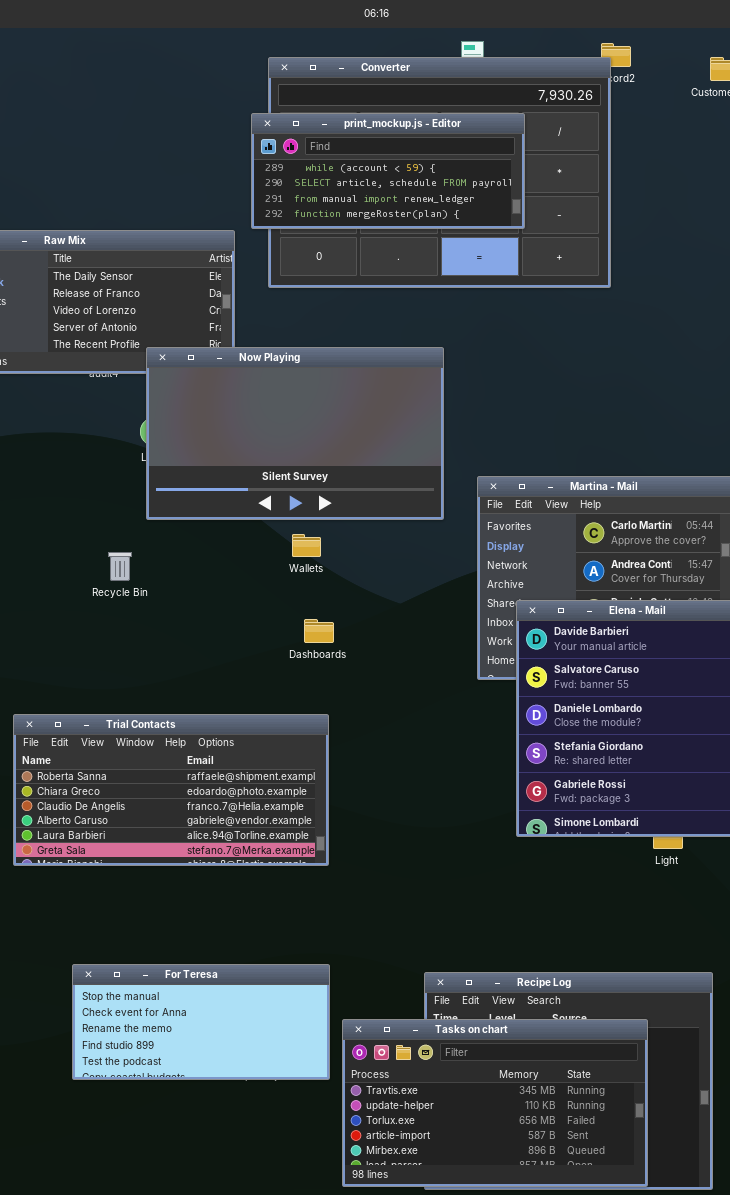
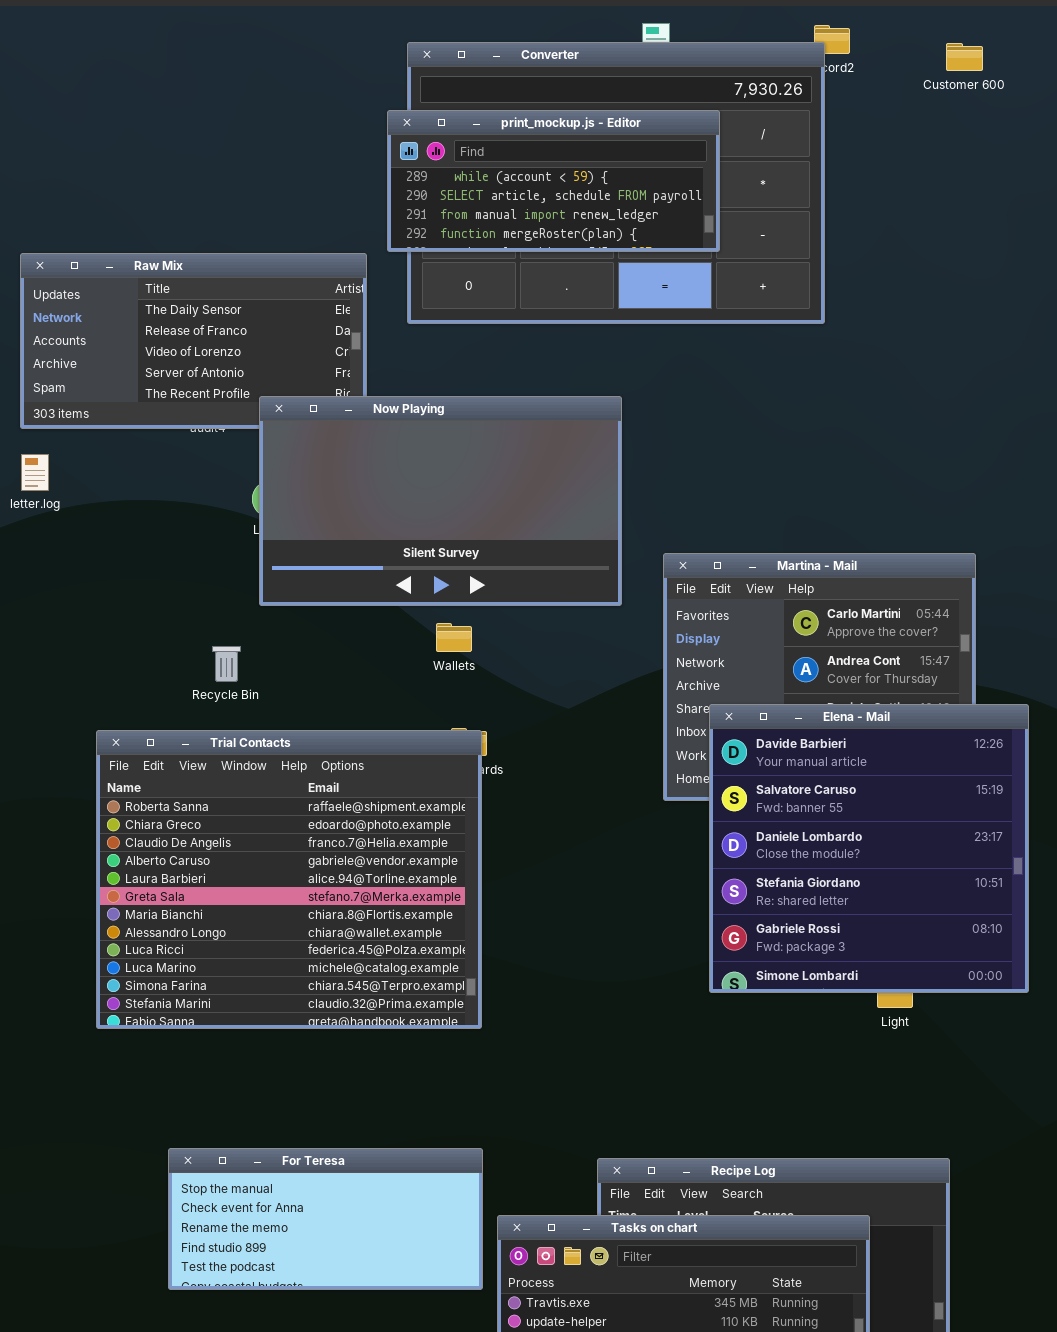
Trial Contacts: [13,714,329,866] -> [96,730,482,1029], resized

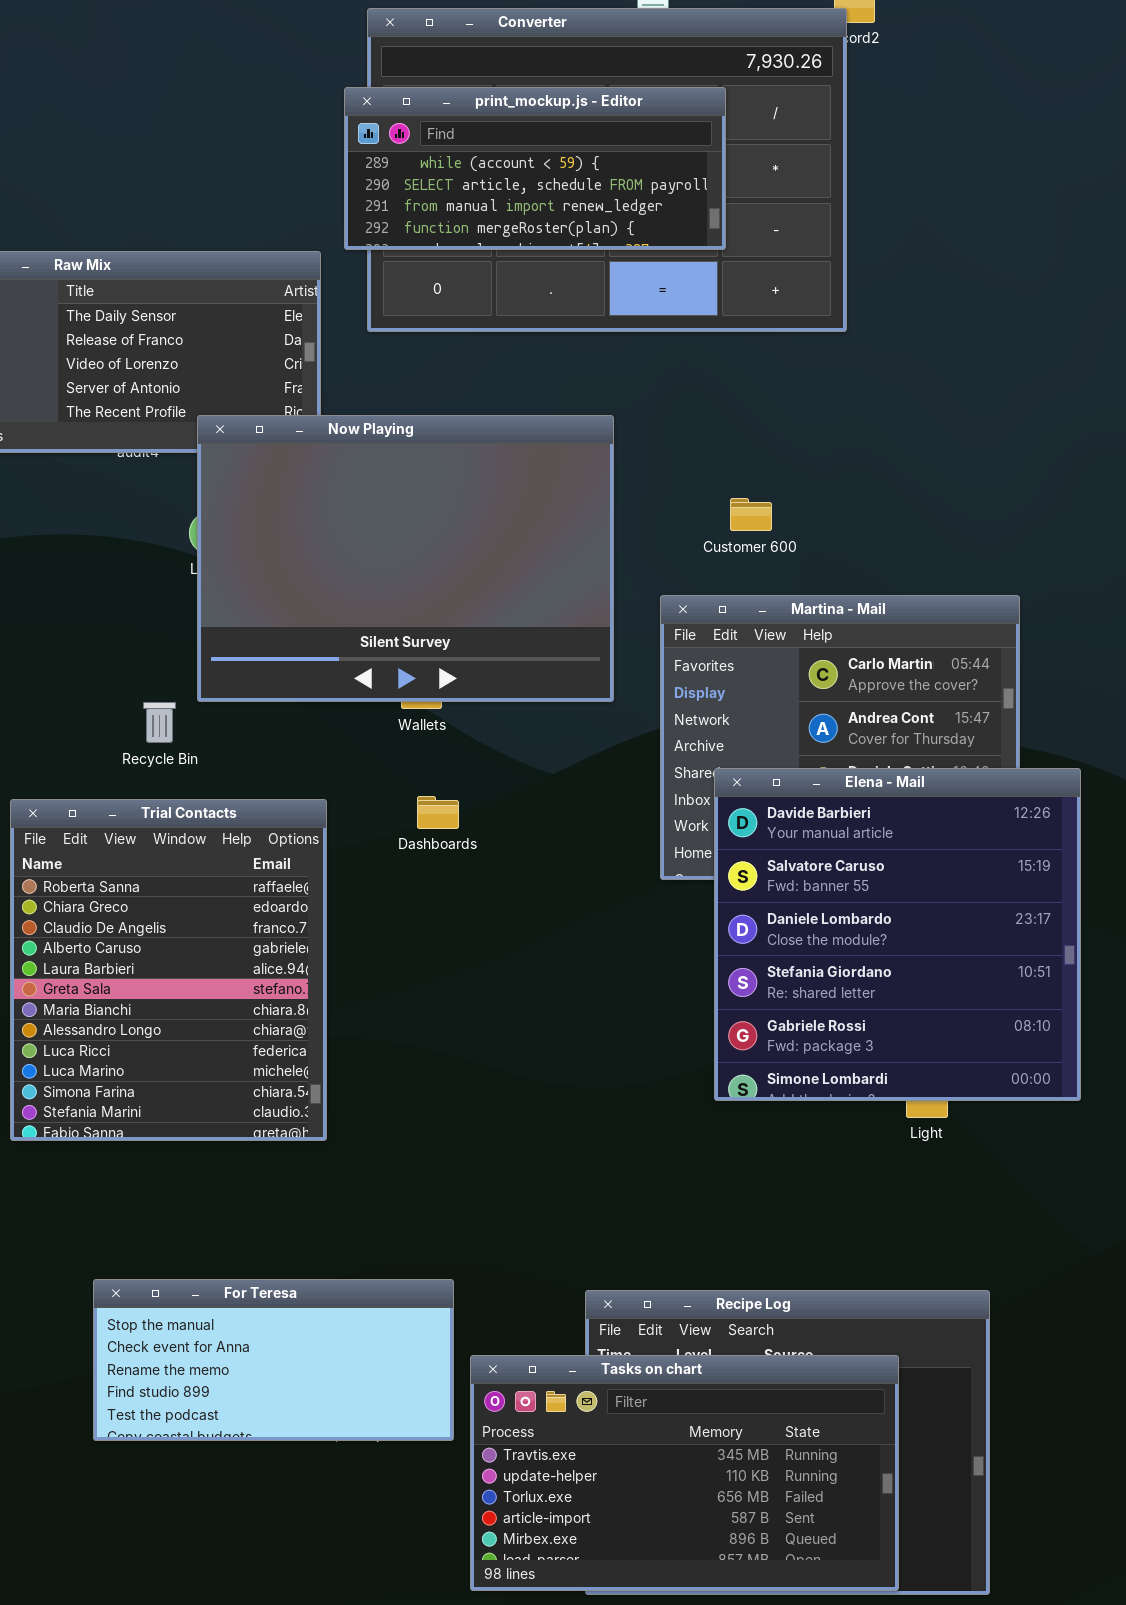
Customer 600: [946,43,983,71] -> [730,498,772,531], moved
Now Playing: [259,396,622,606] -> [197,415,614,702], resized
Trial Contacts: [96,730,482,1029] -> [10,799,327,1141], resized

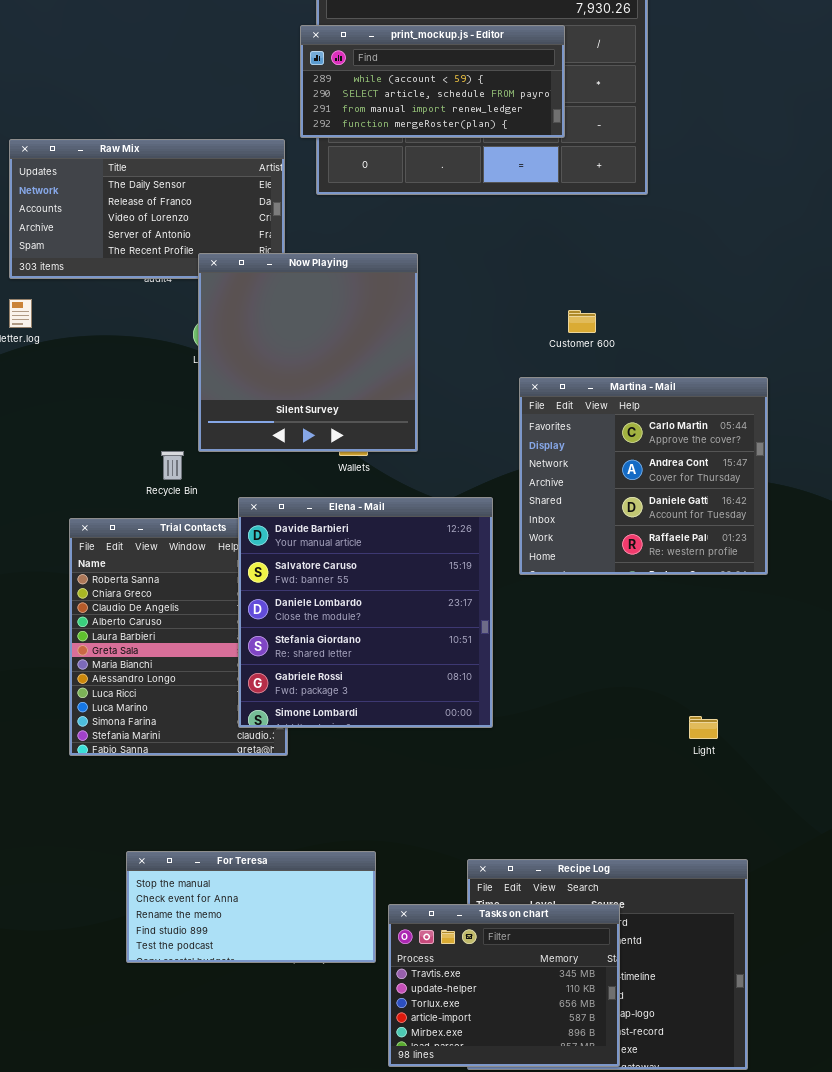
Now Playing: [197,415,614,702] -> [198,253,418,452], resized
Elena - Mail: [714,768,1081,1101] -> [238,497,493,728], moved
Tasks on chart: [470,1355,899,1591] -> [388,904,620,1067], resized

